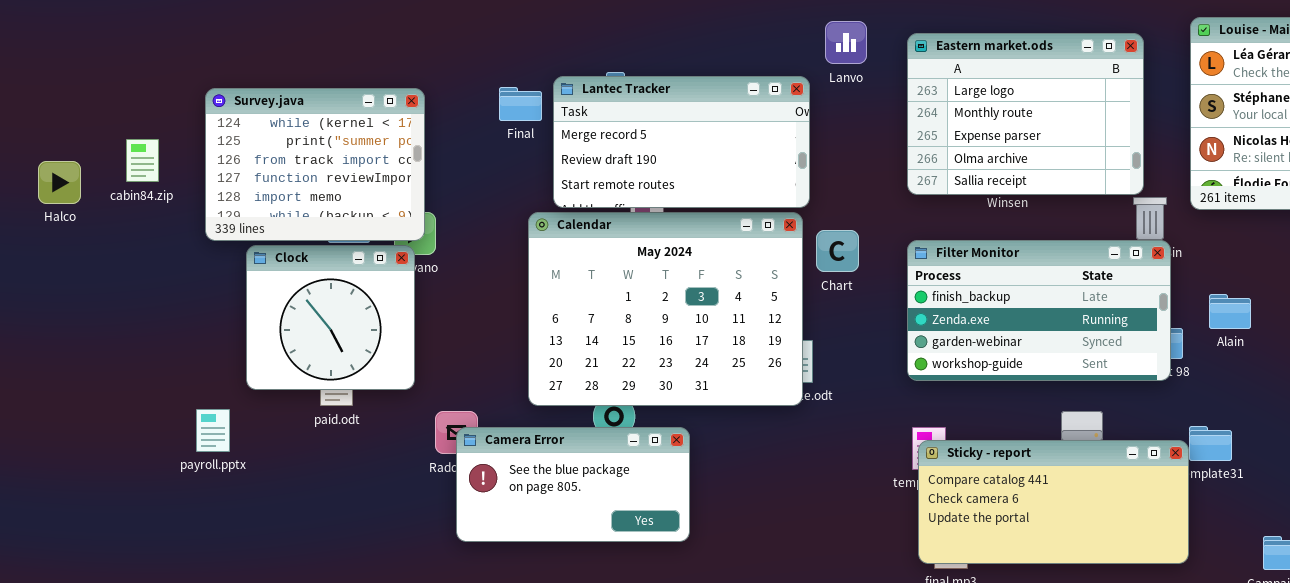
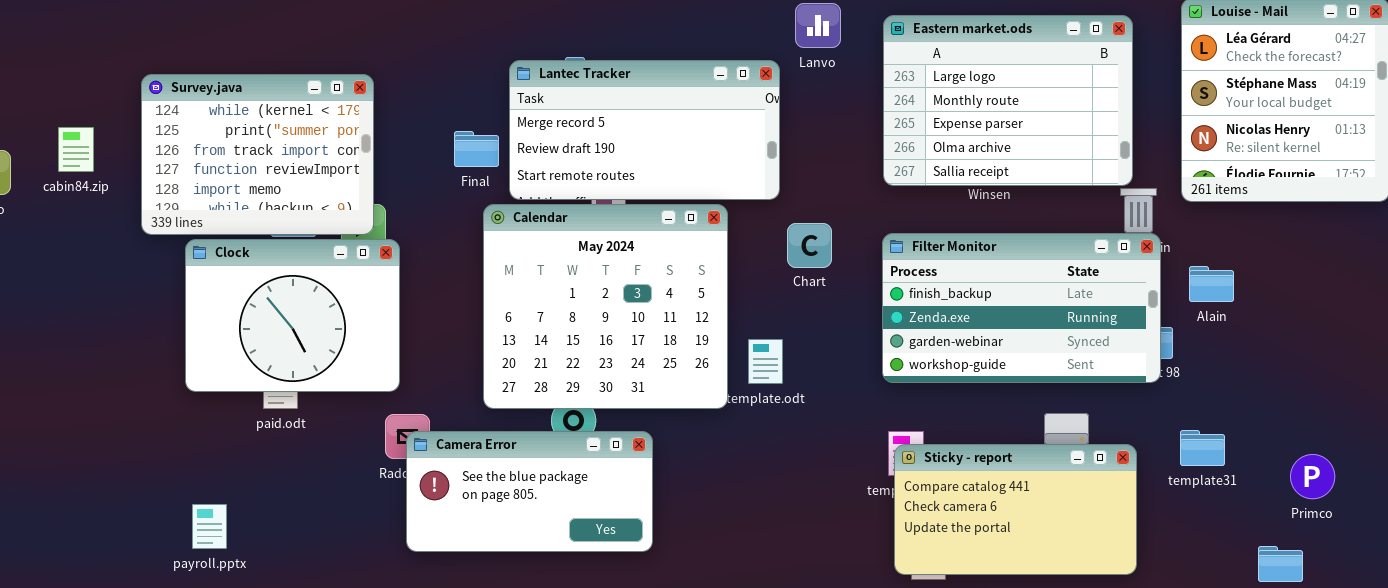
Final: [499,87,542,121] -> [454,131,499,167], moved
Calendar: [528,212,803,406] -> [483,204,728,409], resized
Clock: [246,245,415,390] -> [185,239,400,392], resized
Alain: [1209,294,1251,329] -> [1189,266,1234,302], moved
payroll.pptx: [196,409,230,452] -> [192,504,227,549], moved
Sticky - report: [918,440,1189,564] -> [894,444,1137,575], resized

